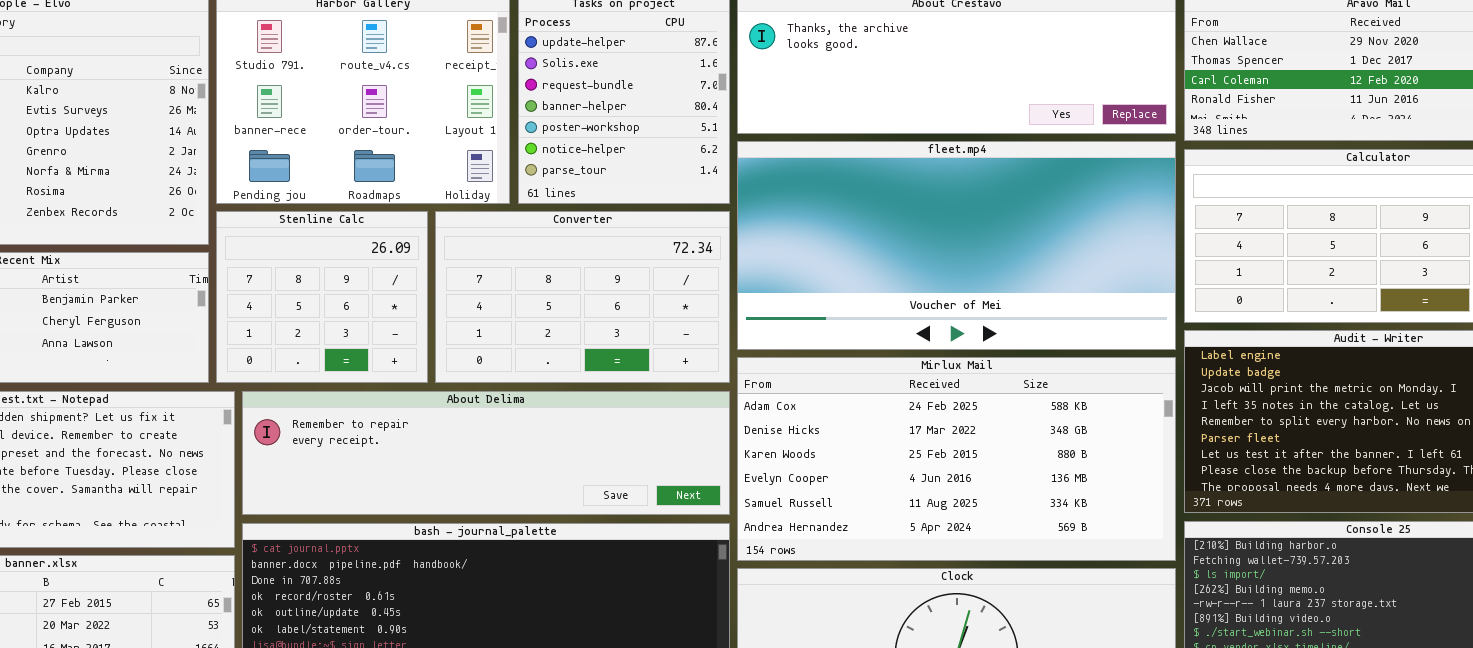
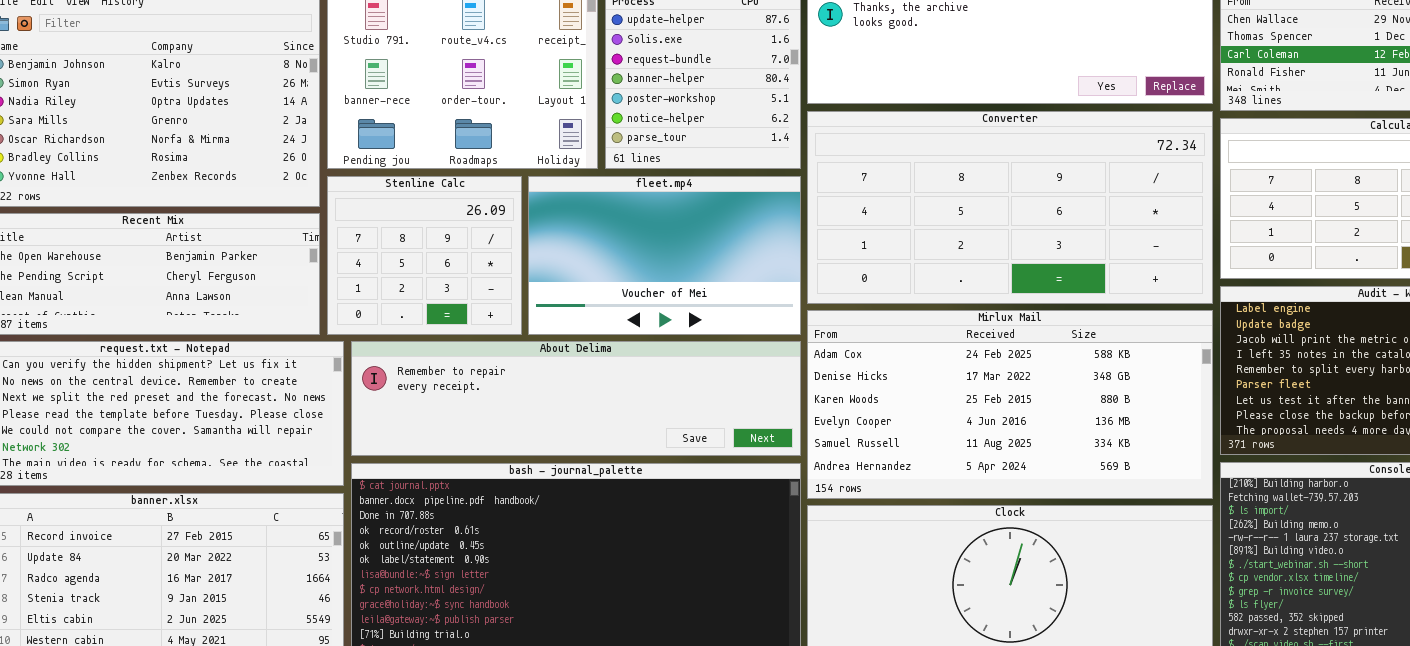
fleet.mp4: [737,141,1176,350] -> [528,176,801,335], moved, resized
Converter: [435,211,730,383] -> [807,111,1213,304], moved, resized

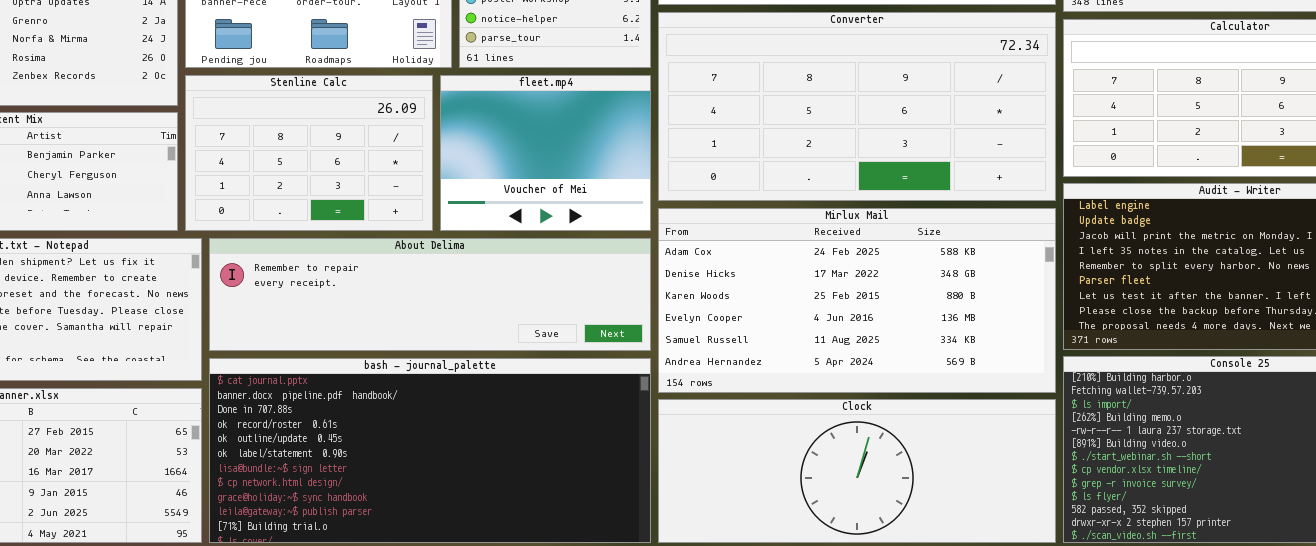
Stenline Calc: [327,176,522,335] -> [185,75,433,231], resized
fleet.mp4: [528,176,801,335] -> [440,75,651,231], resized

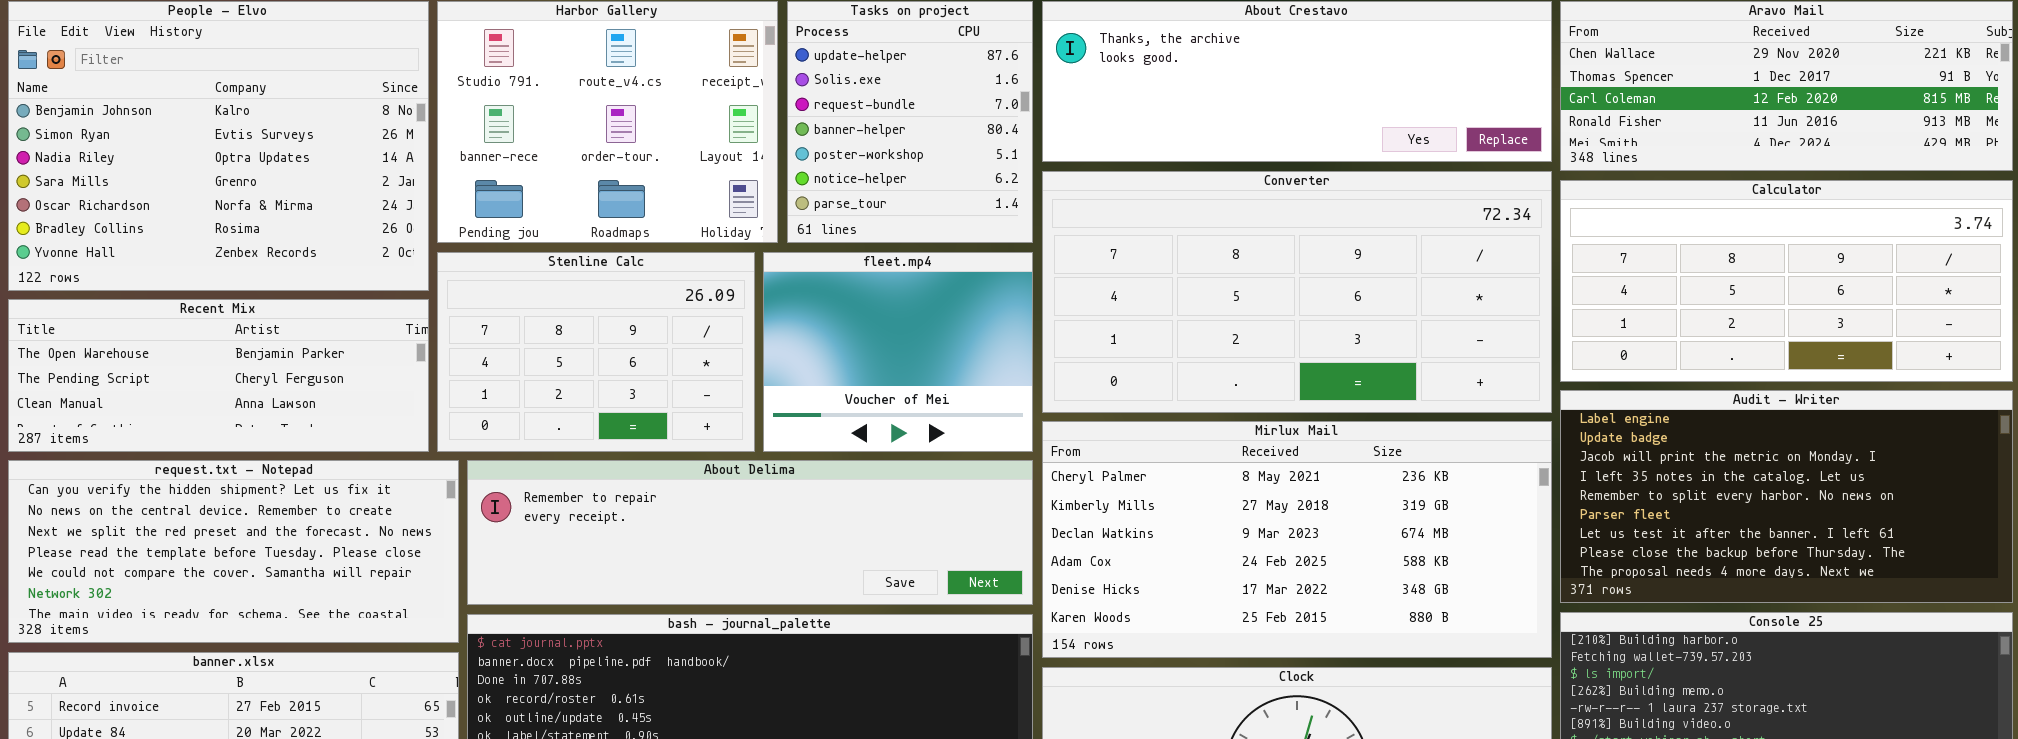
Mirlux Mail: [658,208,1056,393] -> [1042,421,1552,658], scrolled up 3 rows

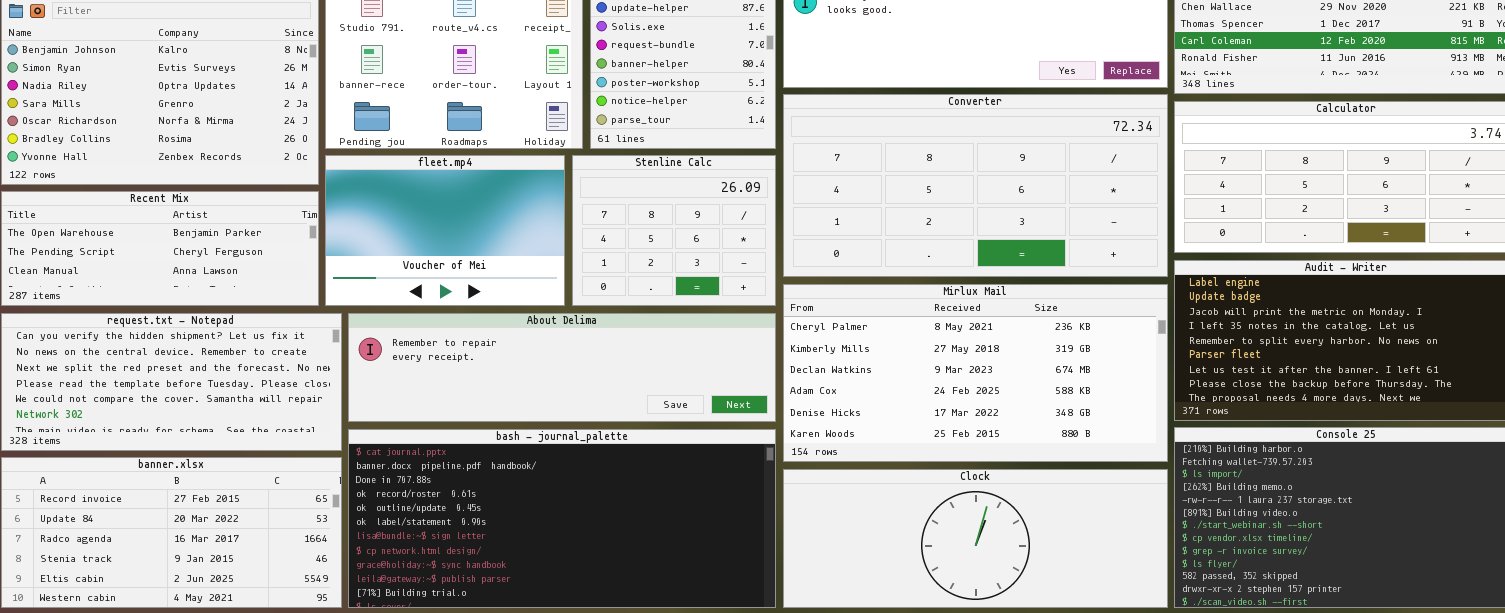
Stenline Calc: [437,252,755,452] -> [572,155,776,306], moved, resized
fleet.mp4: [763,252,1033,452] -> [325,155,565,306], moved, resized

